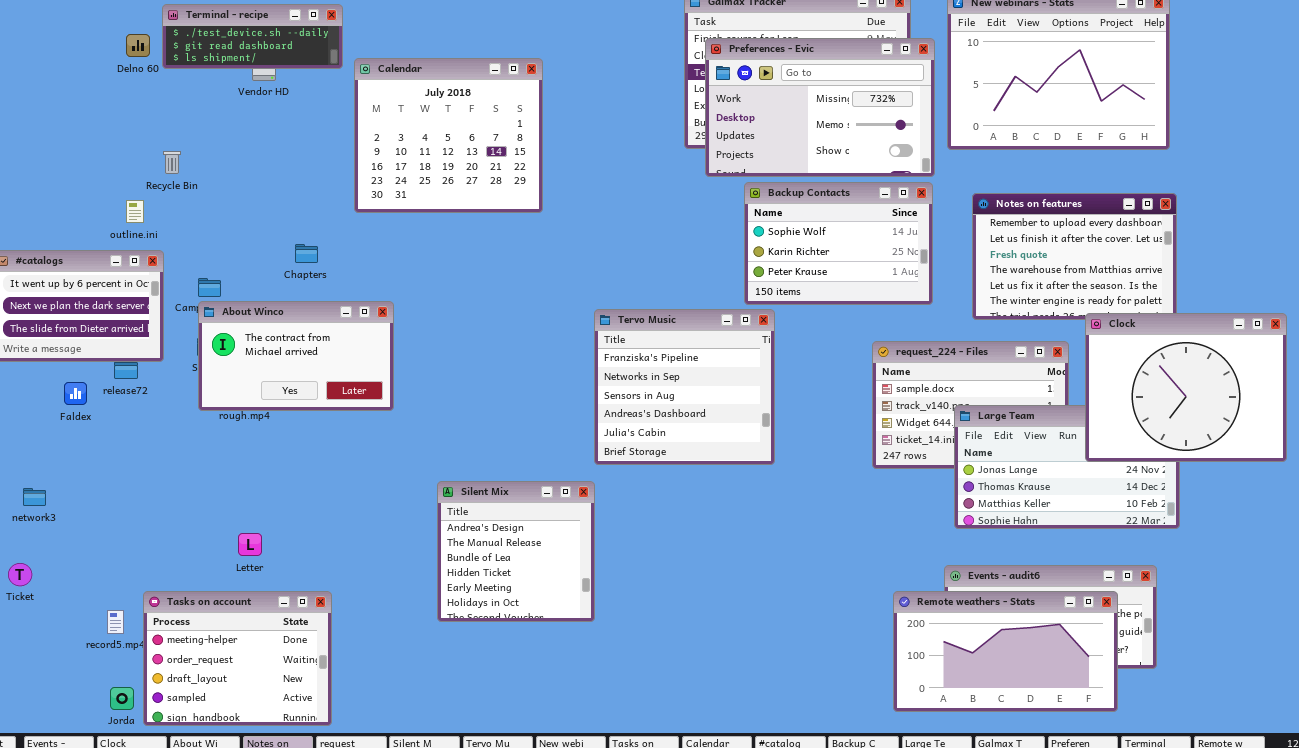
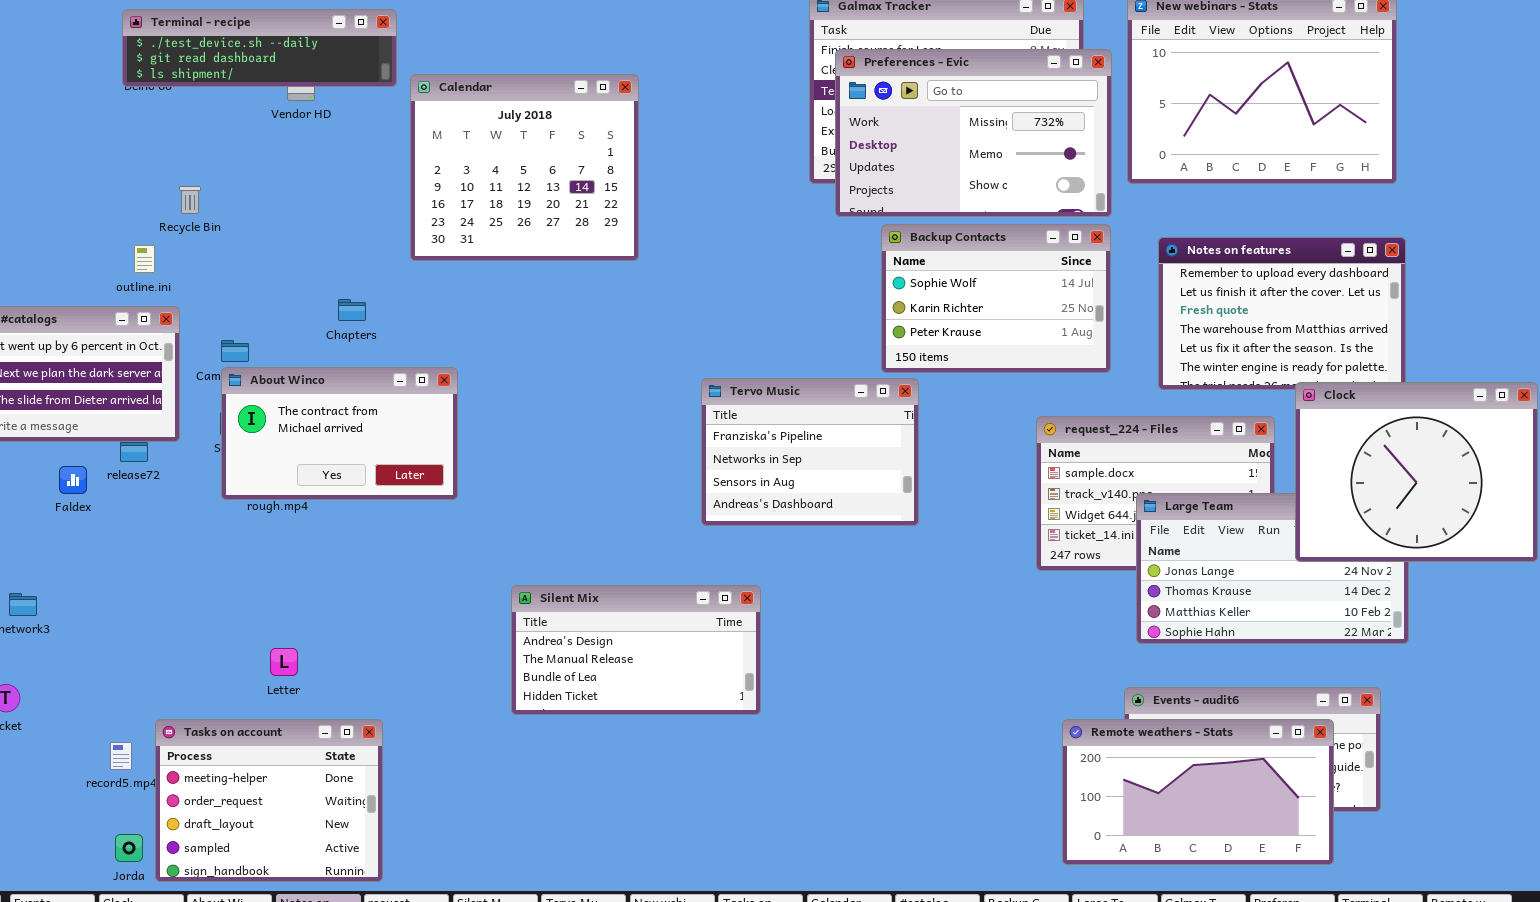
Terminal - recipe: [162,4,343,69] -> [122,9,397,87], resized
Tervo Music: [594,309,775,465] -> [701,378,919,526], resized
Silent Mix: [437,481,595,622] -> [511,585,761,715], resized

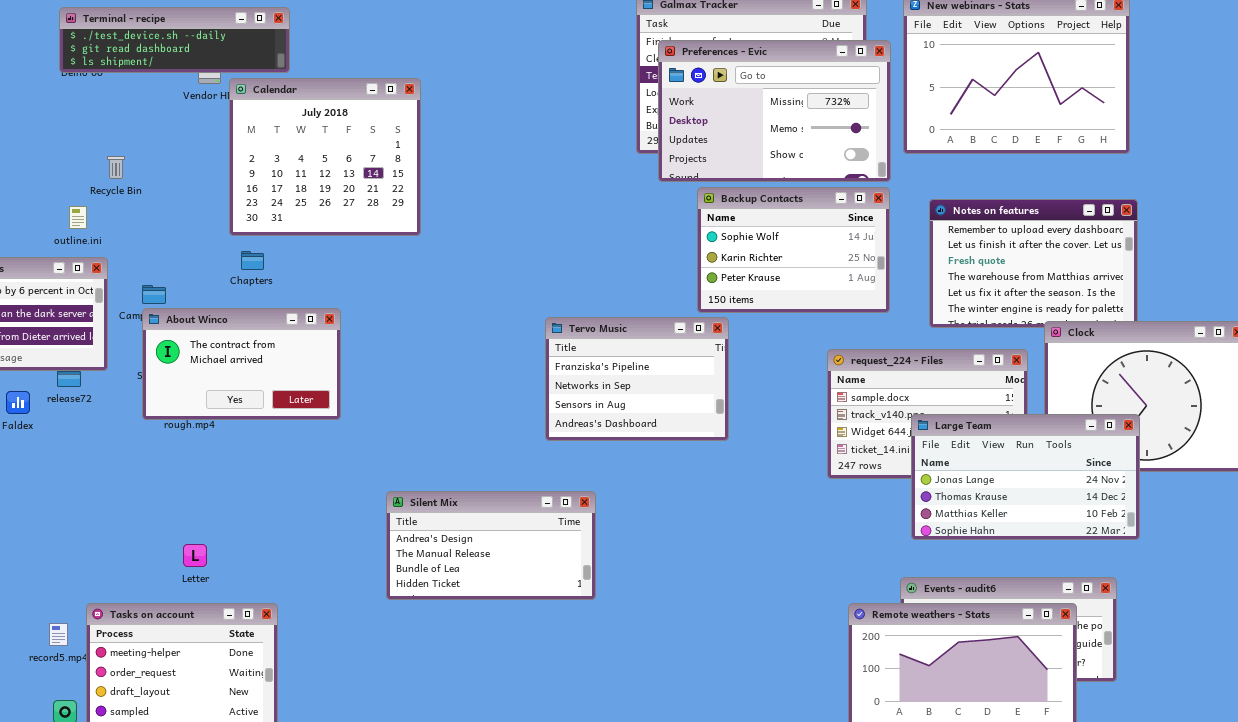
Calendar: [410,74,639,261] -> [229,78,421,236], moved
Large Team: [1136,493,1409,644] -> [911,414,1140,540], raised

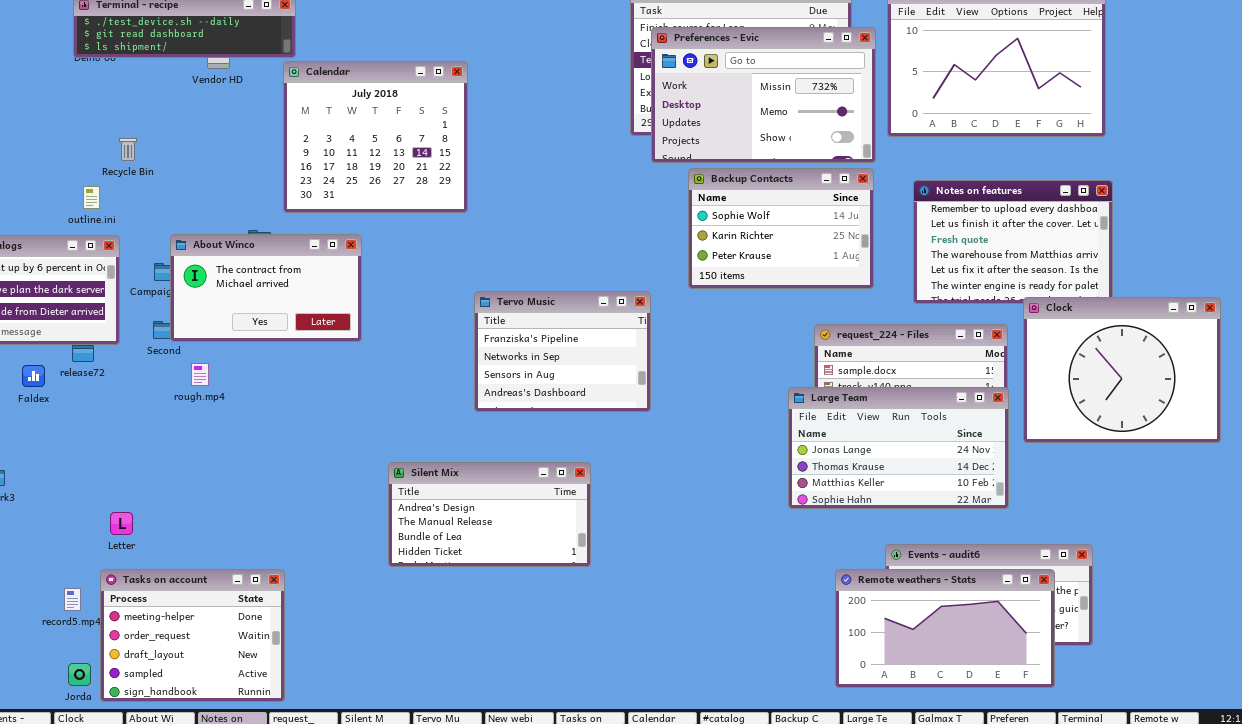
Calendar: [229,78,421,236] -> [283,61,468,213], moved
About Winco: [142,308,341,420] -> [170,234,362,342], moved
Tervo Music: [545,317,729,441] -> [474,291,651,412], moved
Large Team: [911,414,1140,540] -> [788,387,1009,509], moved
Letter: [183,544,207,567] -> [110,512,133,535], moved

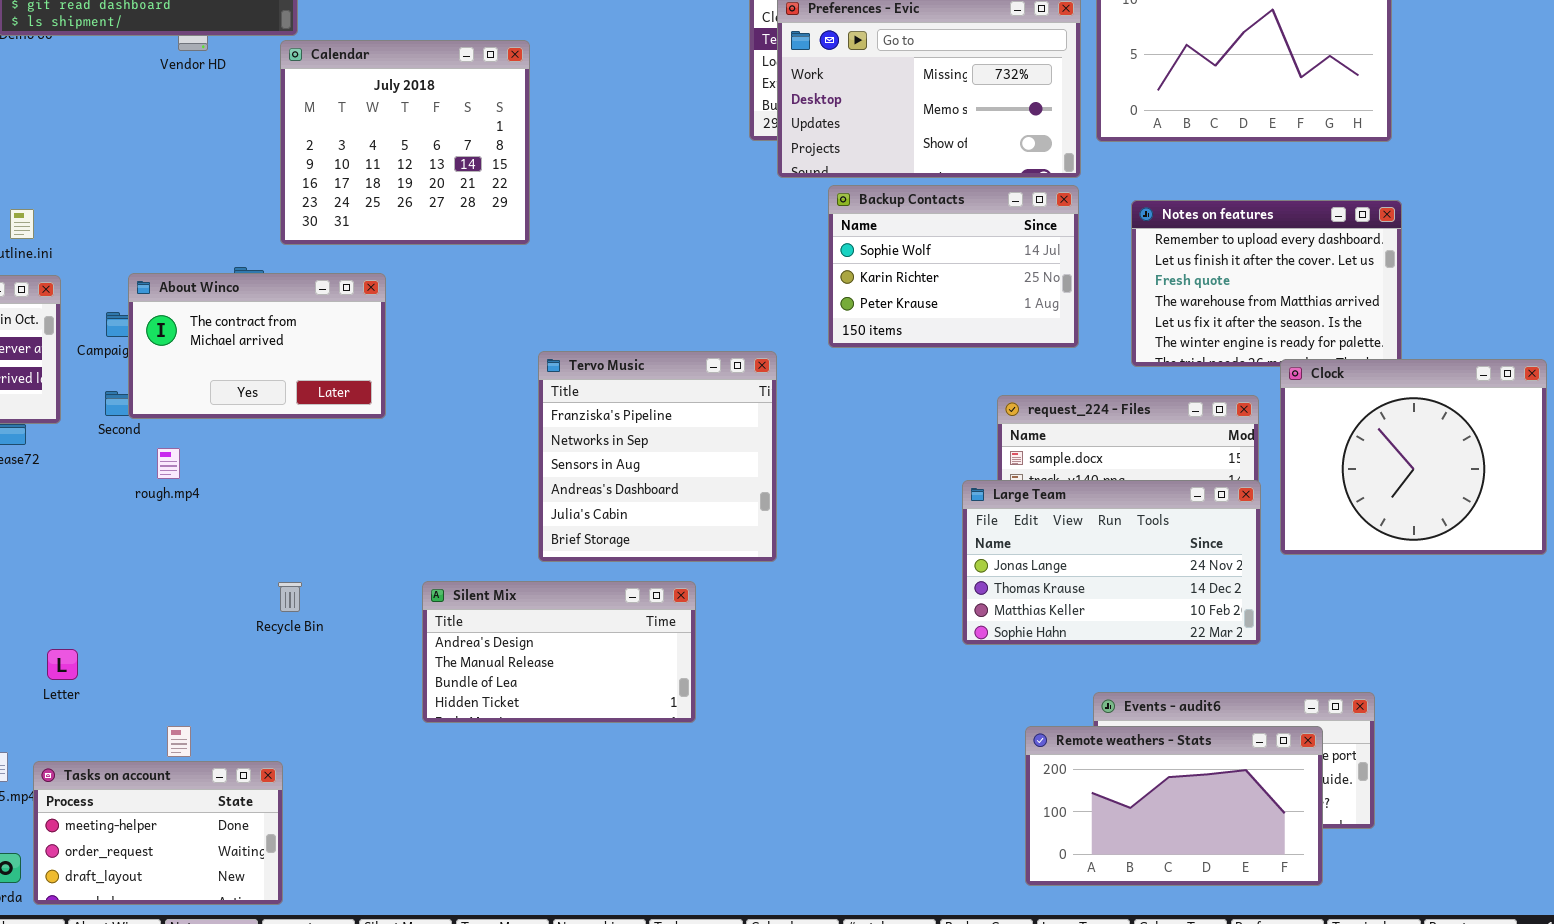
Recycle Bin: [119,138,137,161] -> [278,582,302,612], moved
Tervo Music: [474,291,651,412] -> [538,351,777,562], resized
Tasks on account: [100,569,285,702] -> [33,761,283,905], resized

